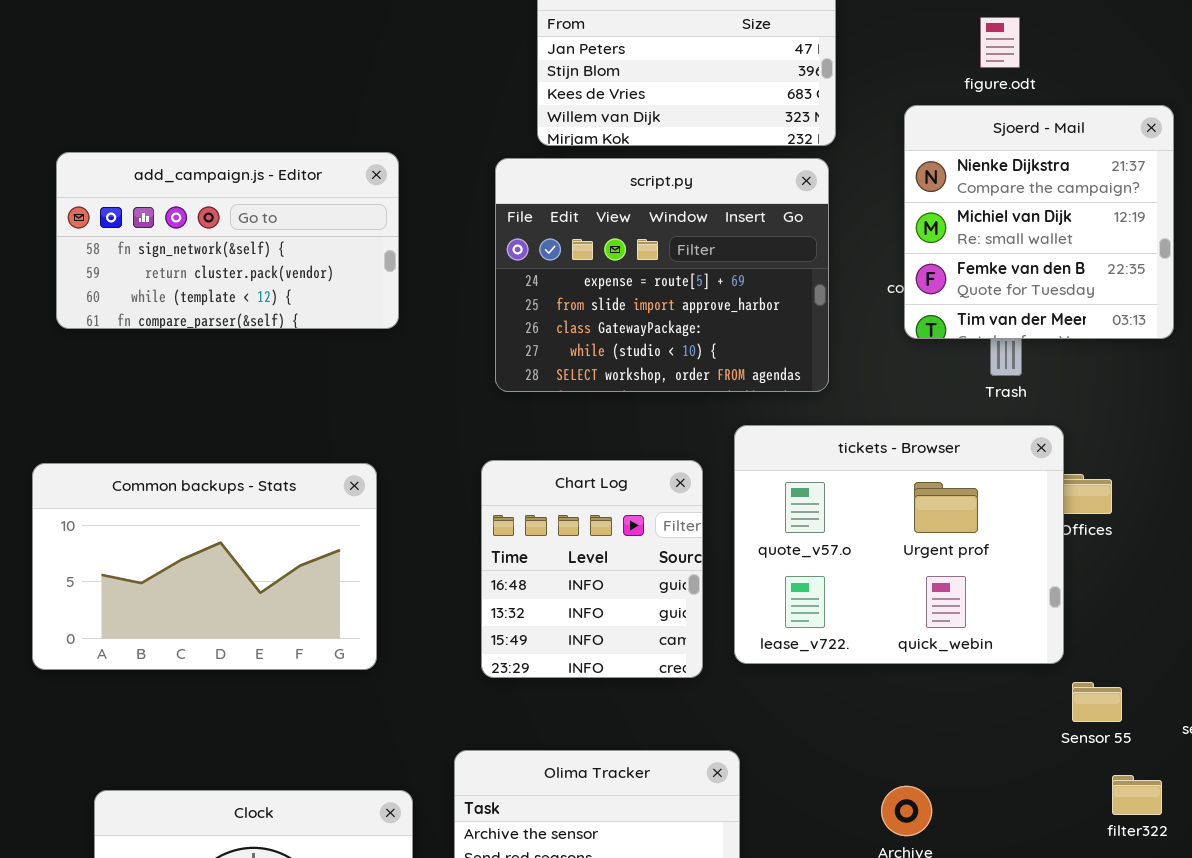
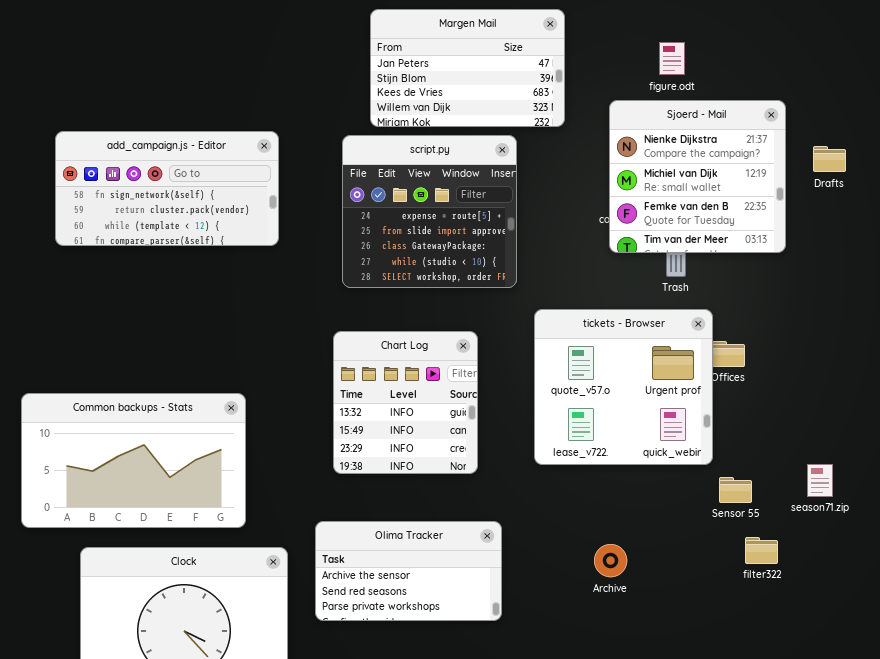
script.py: [495,158,829,392] -> [342,135,517,288], resized
tickets - Browser: [734,425,1064,664] -> [534,309,713,465], resized
Chart Log: [481,460,703,678] -> [333,331,478,474], scrolled down 1 row
Common backups - Stats: [32,463,377,670] -> [21,393,246,528], moved

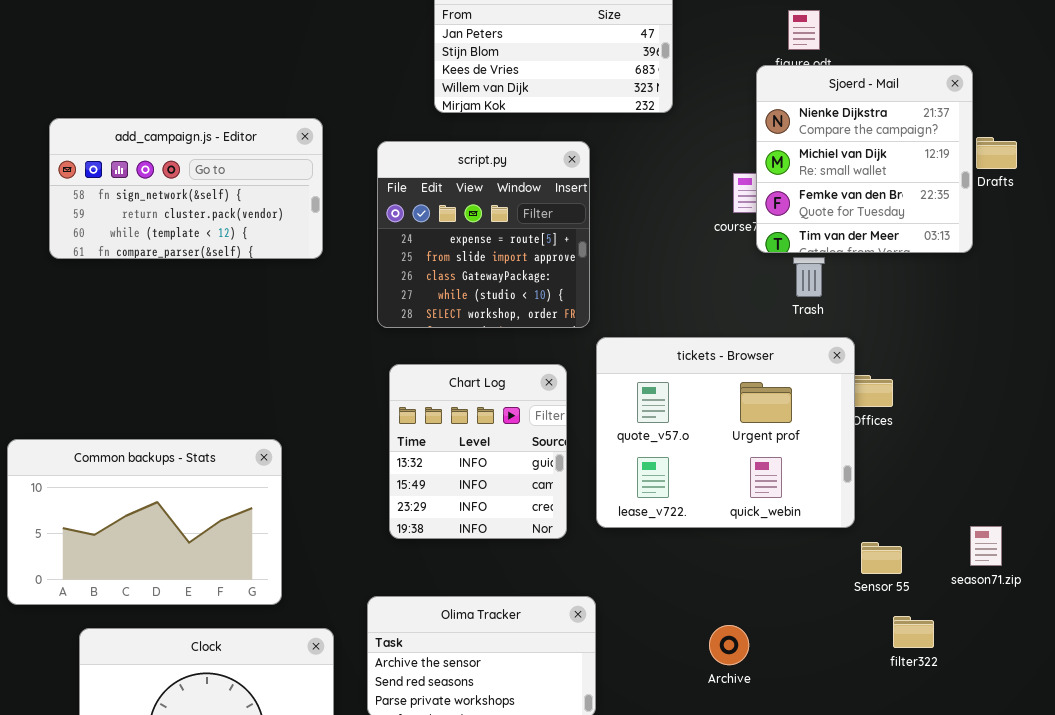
Sjoerd - Mail: [609,100,786,253] -> [756,65,973,253], moved
script.py: [342,135,517,288] -> [377,141,590,328], moved
tickets - Browser: [534,309,713,465] -> [596,337,855,528], resized

